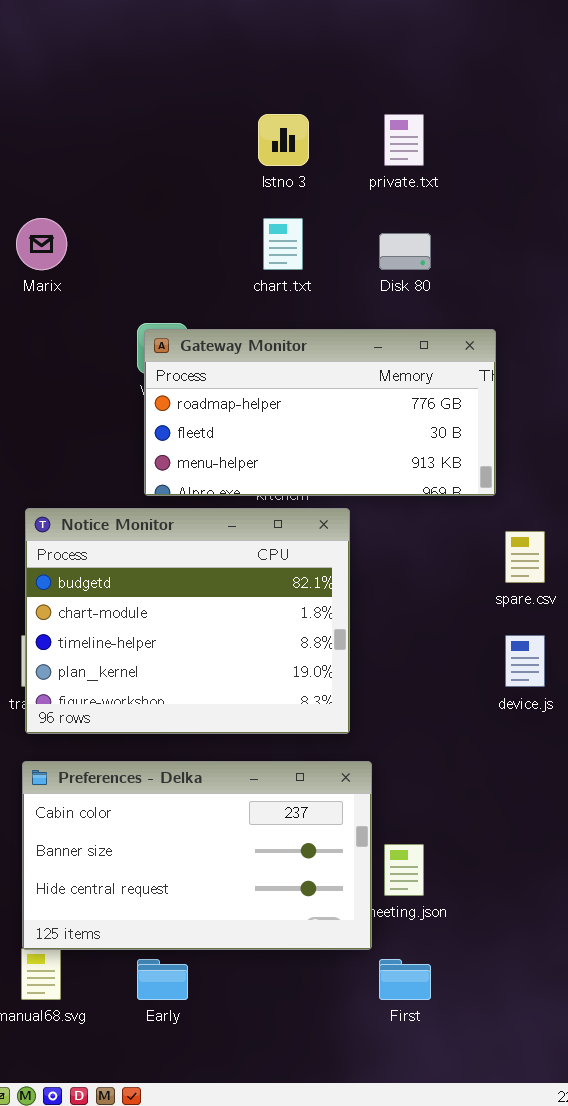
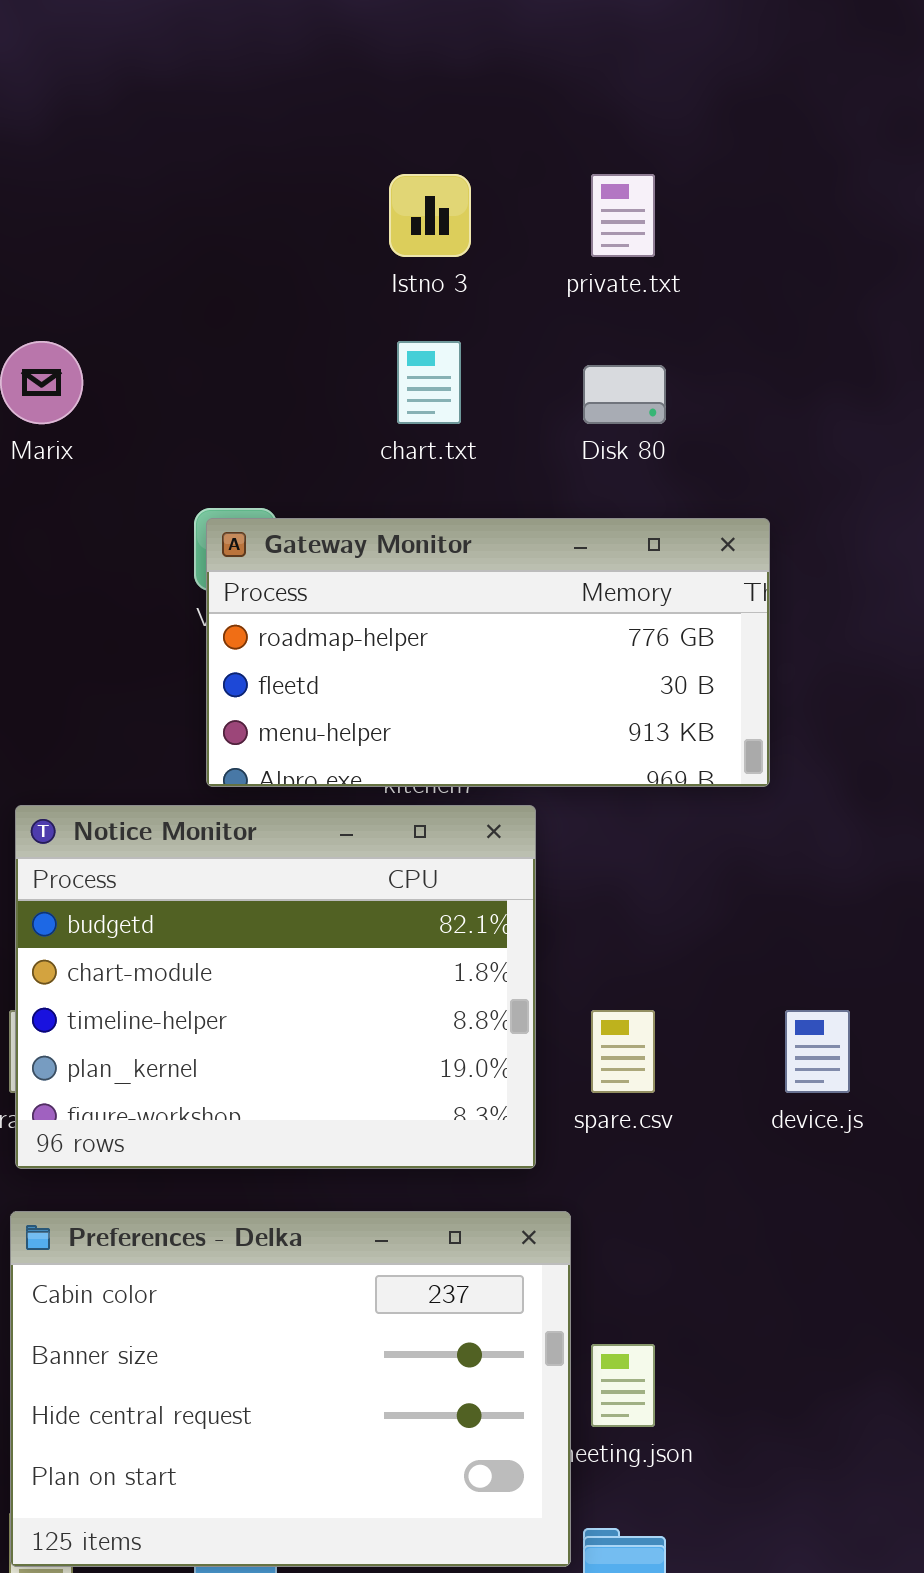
spare.csv: [505,531,545,583] -> [591,1010,655,1093], moved
Preferences - Delka: [22,761,372,950] -> [10,1211,571,1567], resized

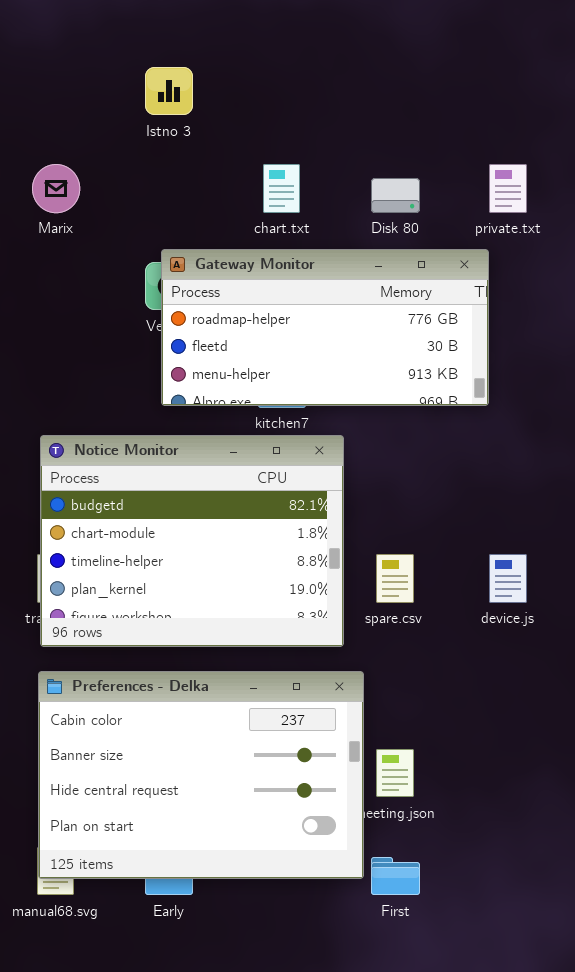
Istno 3: [389,174,471,257] -> [145,67,193,115], moved
private.txt: [591,174,655,257] -> [489,164,527,213], moved
Gateway Monitor: [206,518,770,787] -> [161,249,489,406], moved

